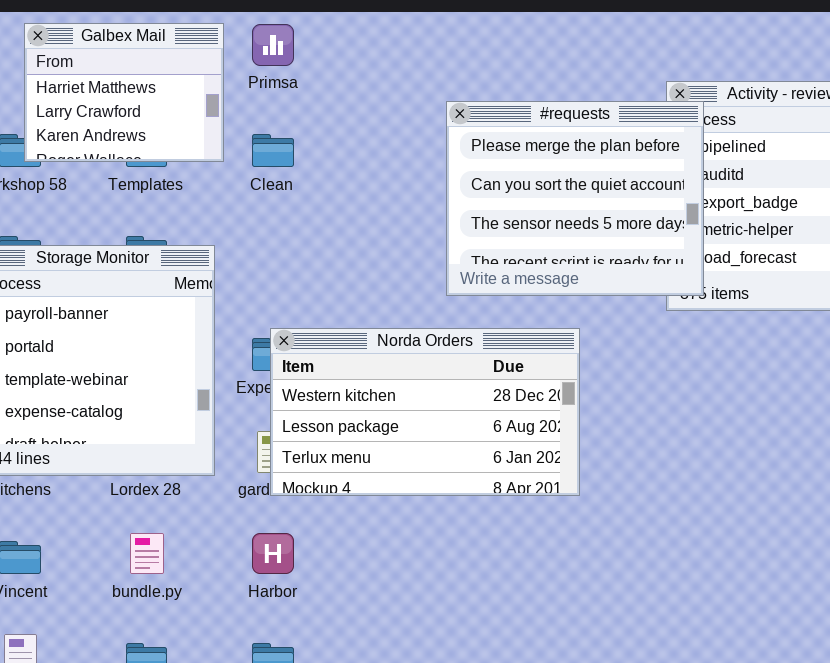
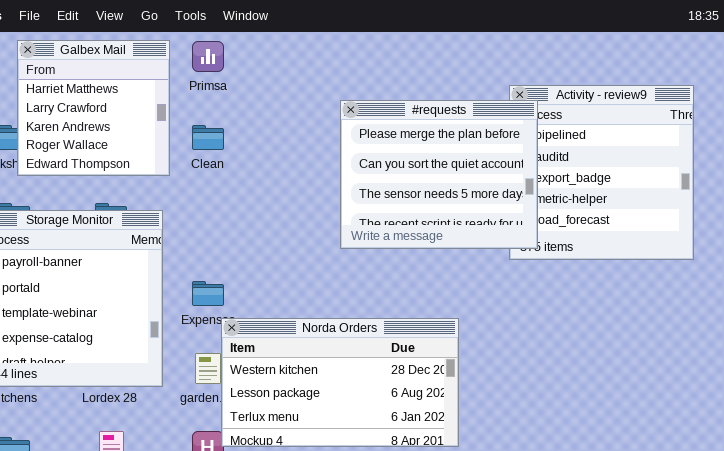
Galbex Mail: [24,23,224,162] -> [17,40,170,176], resized
Norda Orders: [270,328,580,496] -> [221,318,459,447], moved

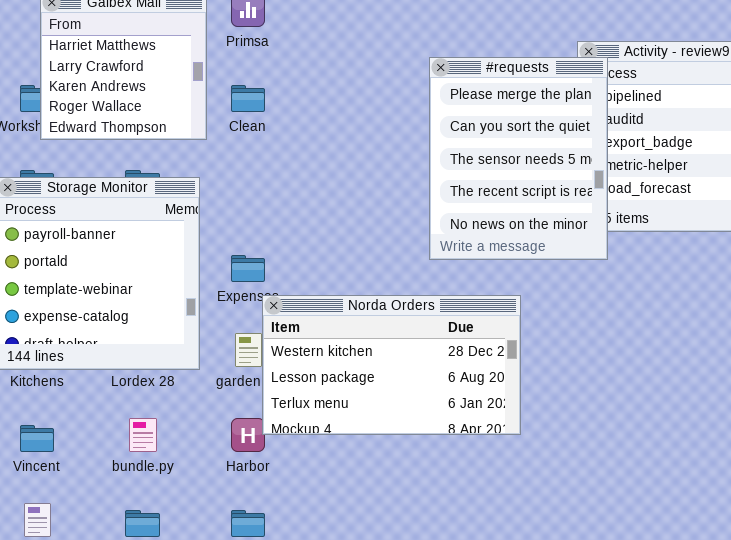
#requests: [340,100,538,249] -> [429,57,608,260], resized

